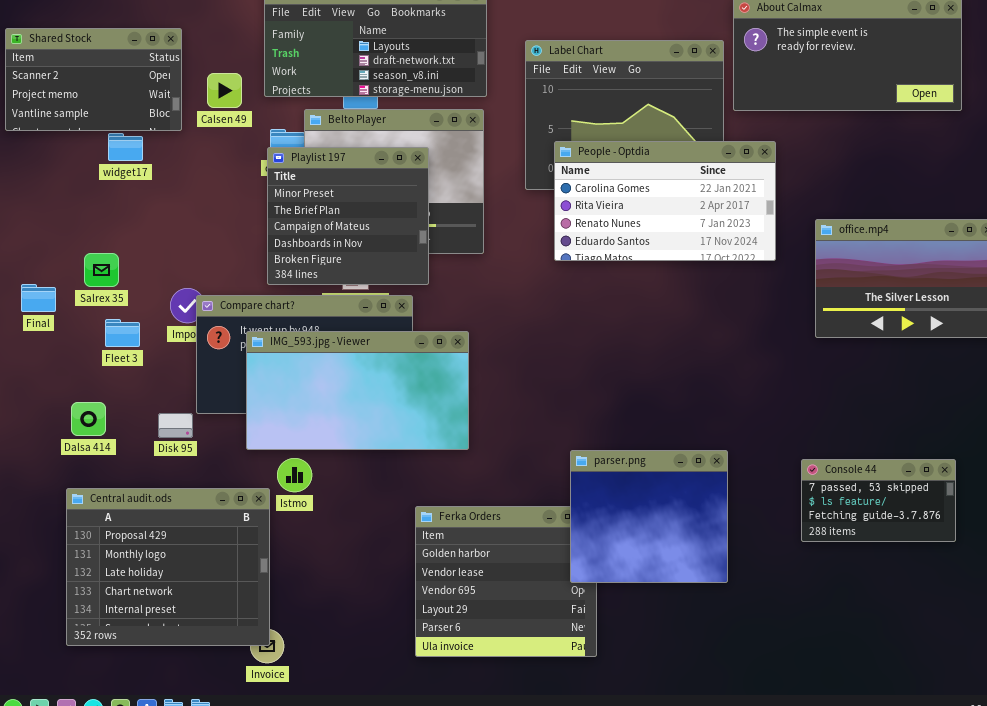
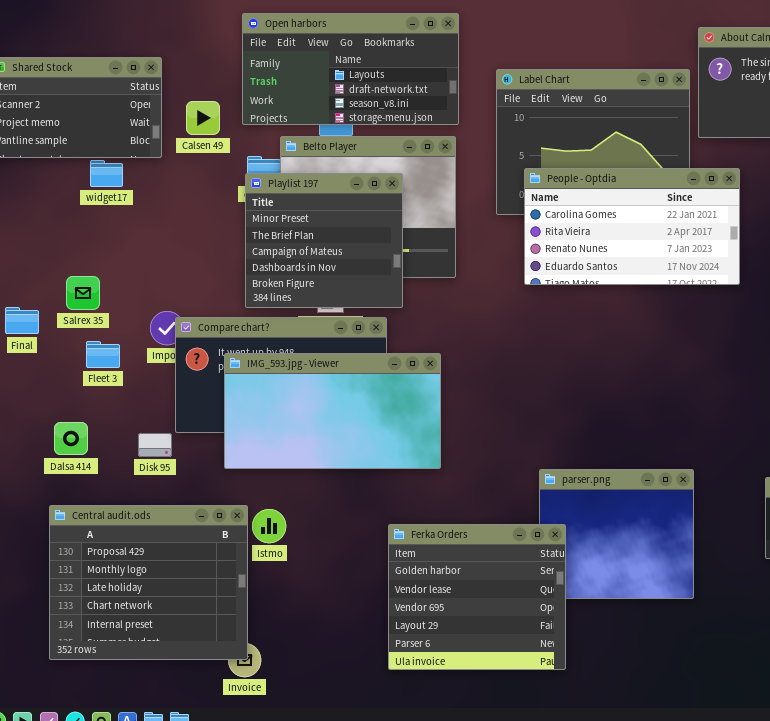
Istmo: [277,458,312,492] -> [252,509,286,543], moved
Ferka Orders: [415,506,597,657] -> [388,524,566,670], raised

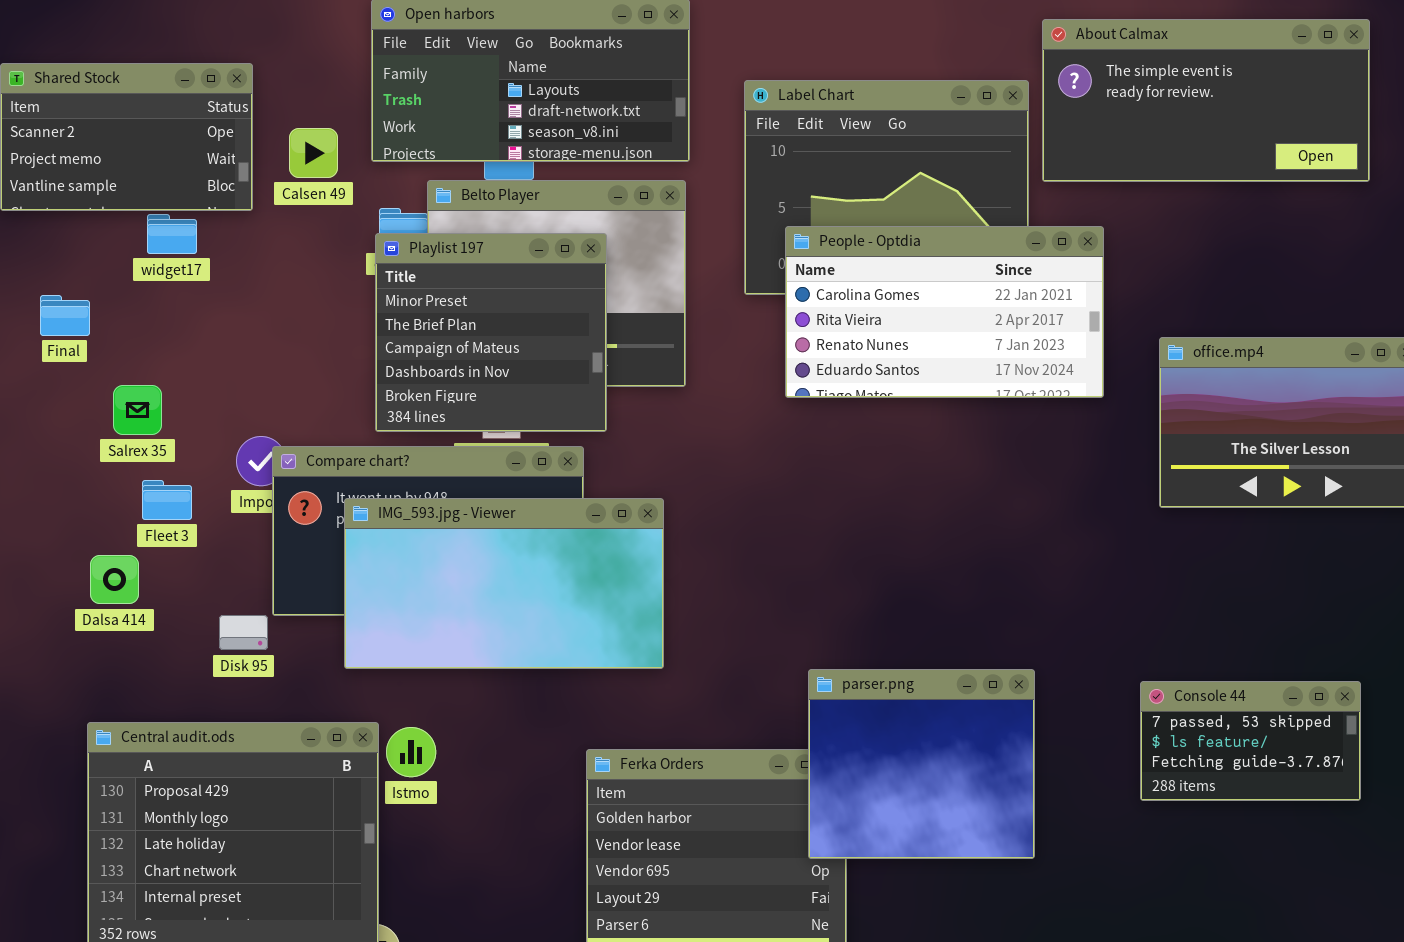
Final: [5,307,39,334] -> [40,295,90,336], moved
Dalsa 414: [54,422,88,455] -> [90,555,139,604], moved
parser.png: [539,469,694,599] -> [808,669,1035,859], raised

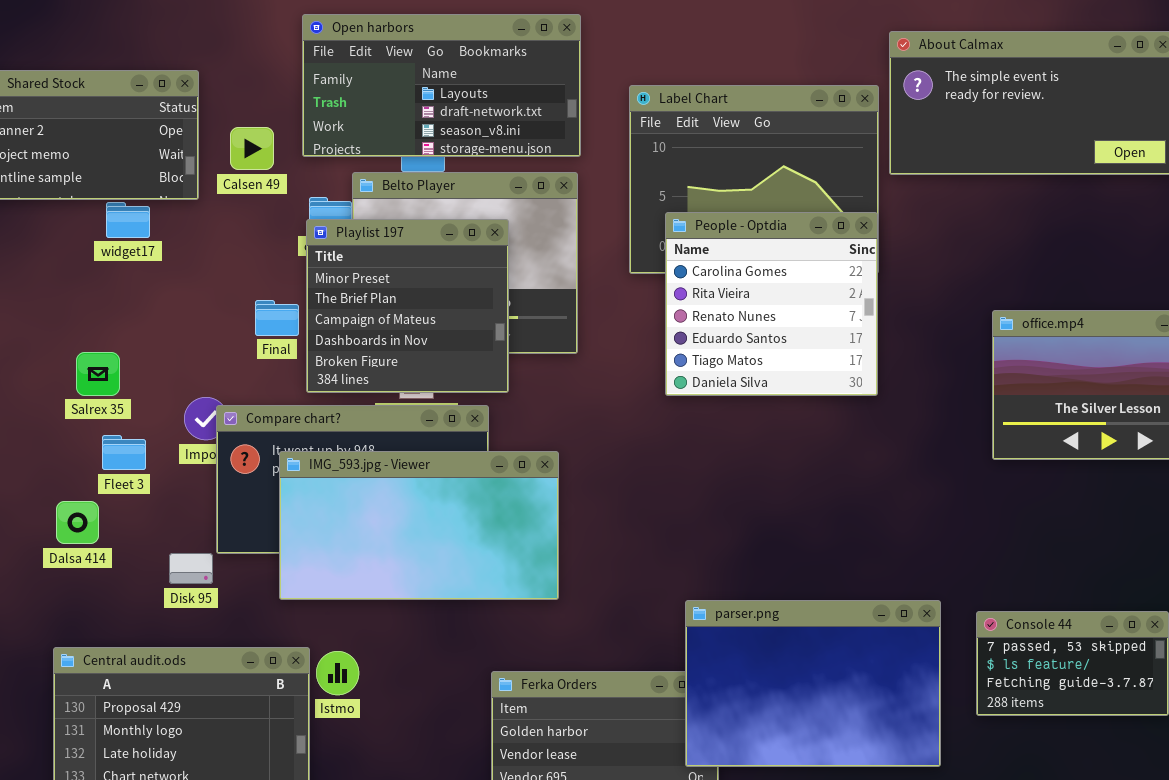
People - Optdia: [785,226,1104,398] -> [665,212,878,396], resized
Final: [40,295,90,336] -> [255,300,299,336], moved
parser.png: [808,669,1035,859] -> [685,600,941,767], resized

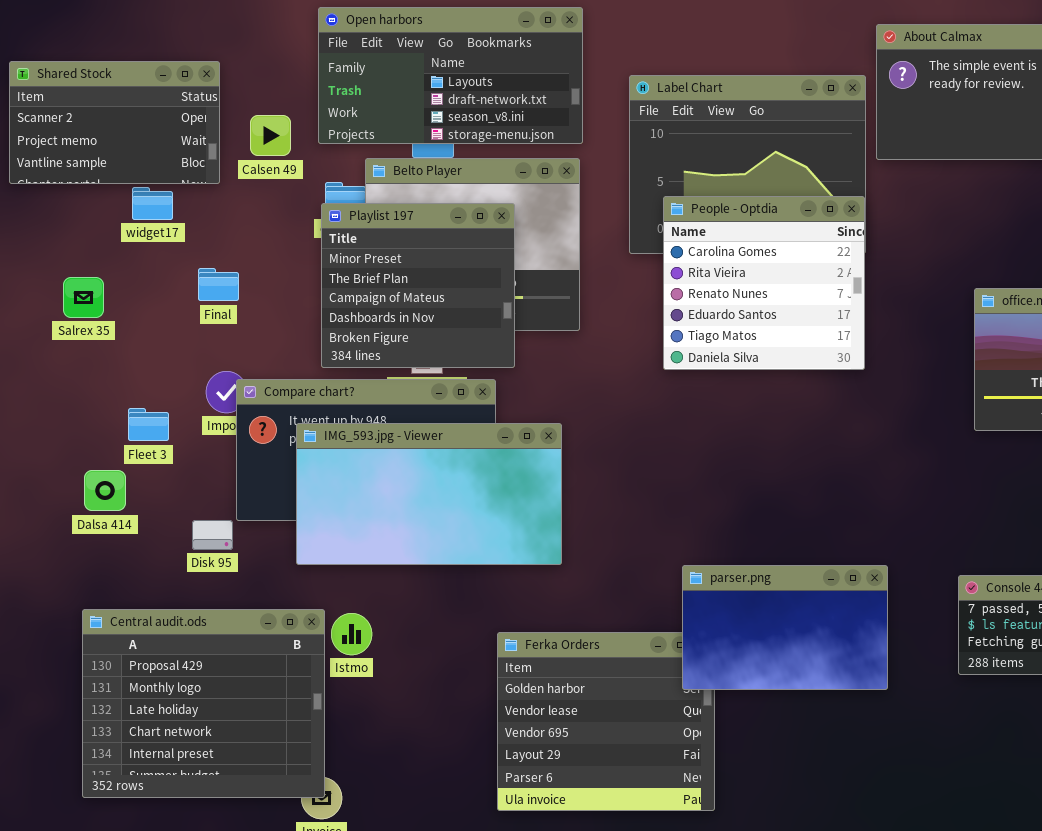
Final: [255,300,299,336] -> [198,268,239,301], moved
Salrex 35: [76,352,120,396] -> [63,277,104,318], moved
parser.png: [685,600,941,767] -> [682,565,888,690], resized

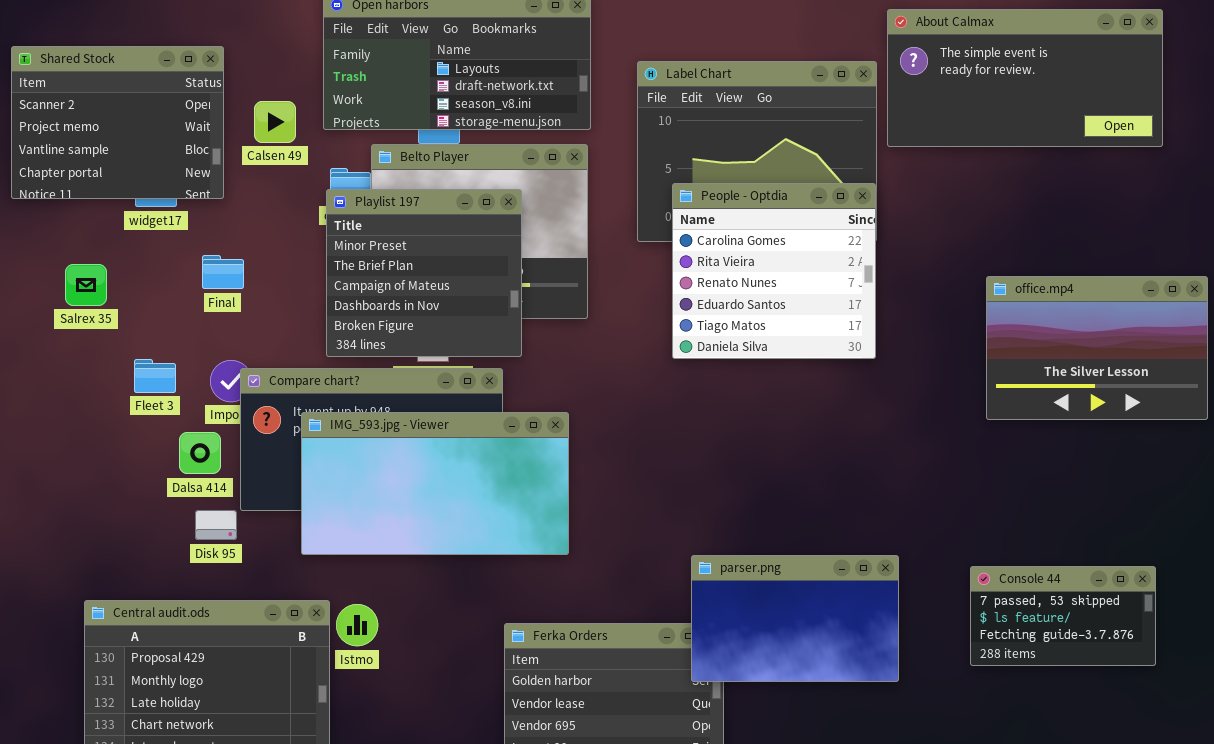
Shared Stock: [9,61,220,184] -> [11,46,224,199], resized
Fleet 3: [128,408,169,441] -> [134,359,176,393], moved
Dalsa 414: [84,470,126,511] -> [179,432,221,474], moved

